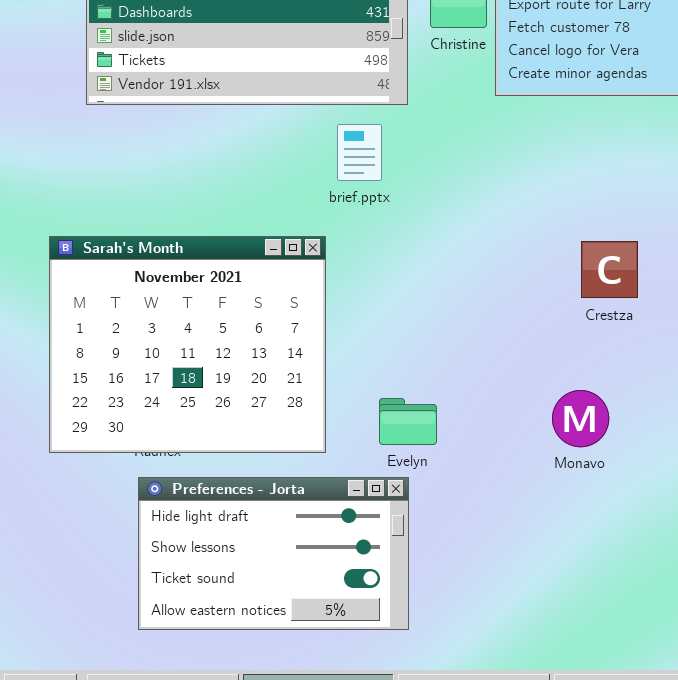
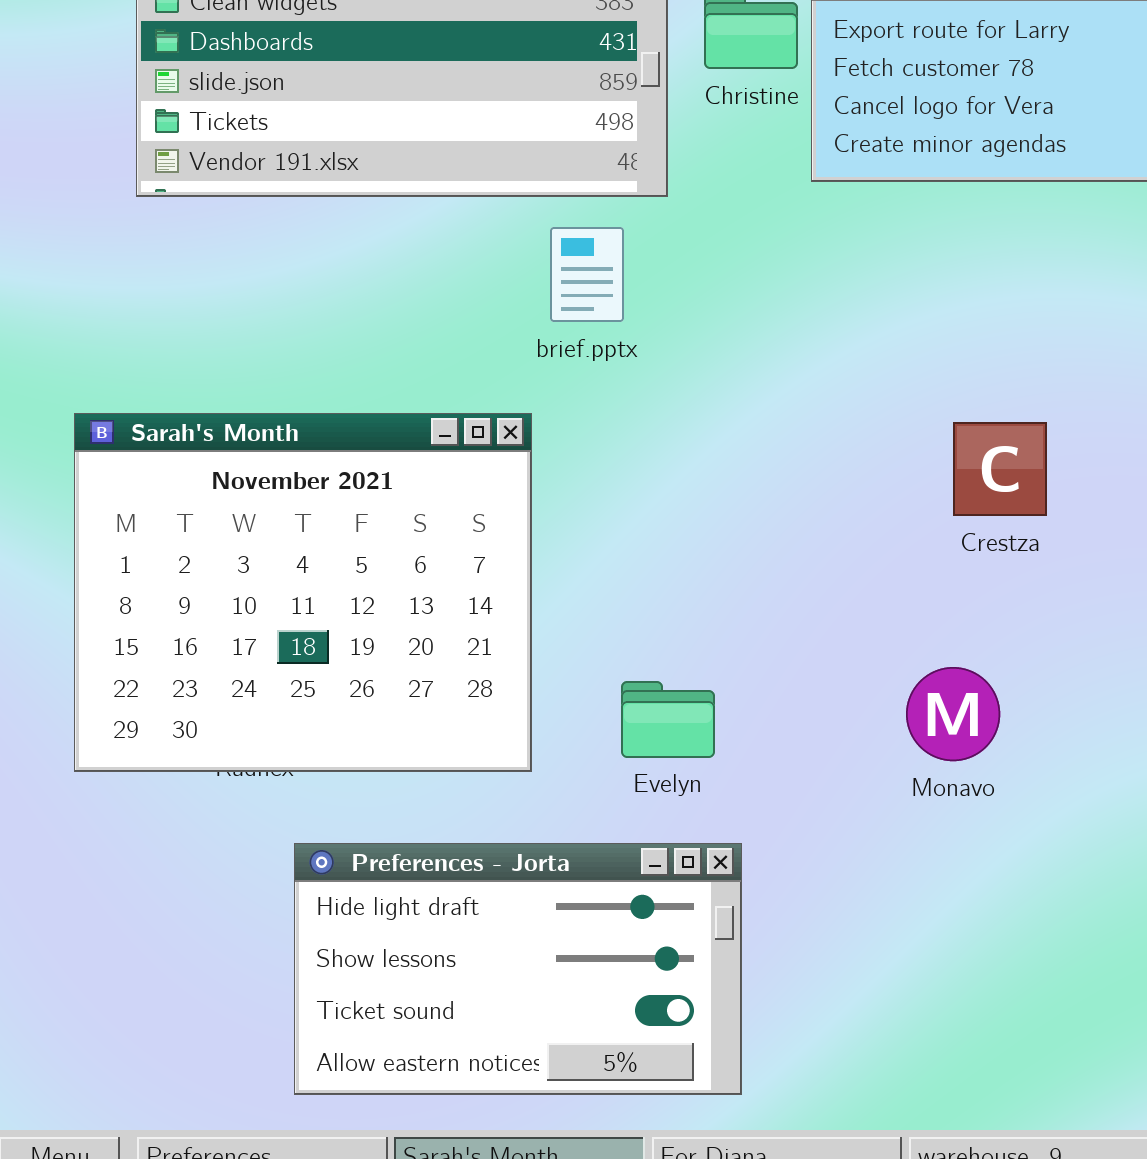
Preferences - Jorta: [138,477,409,630] -> [294,843,742,1095], moved

